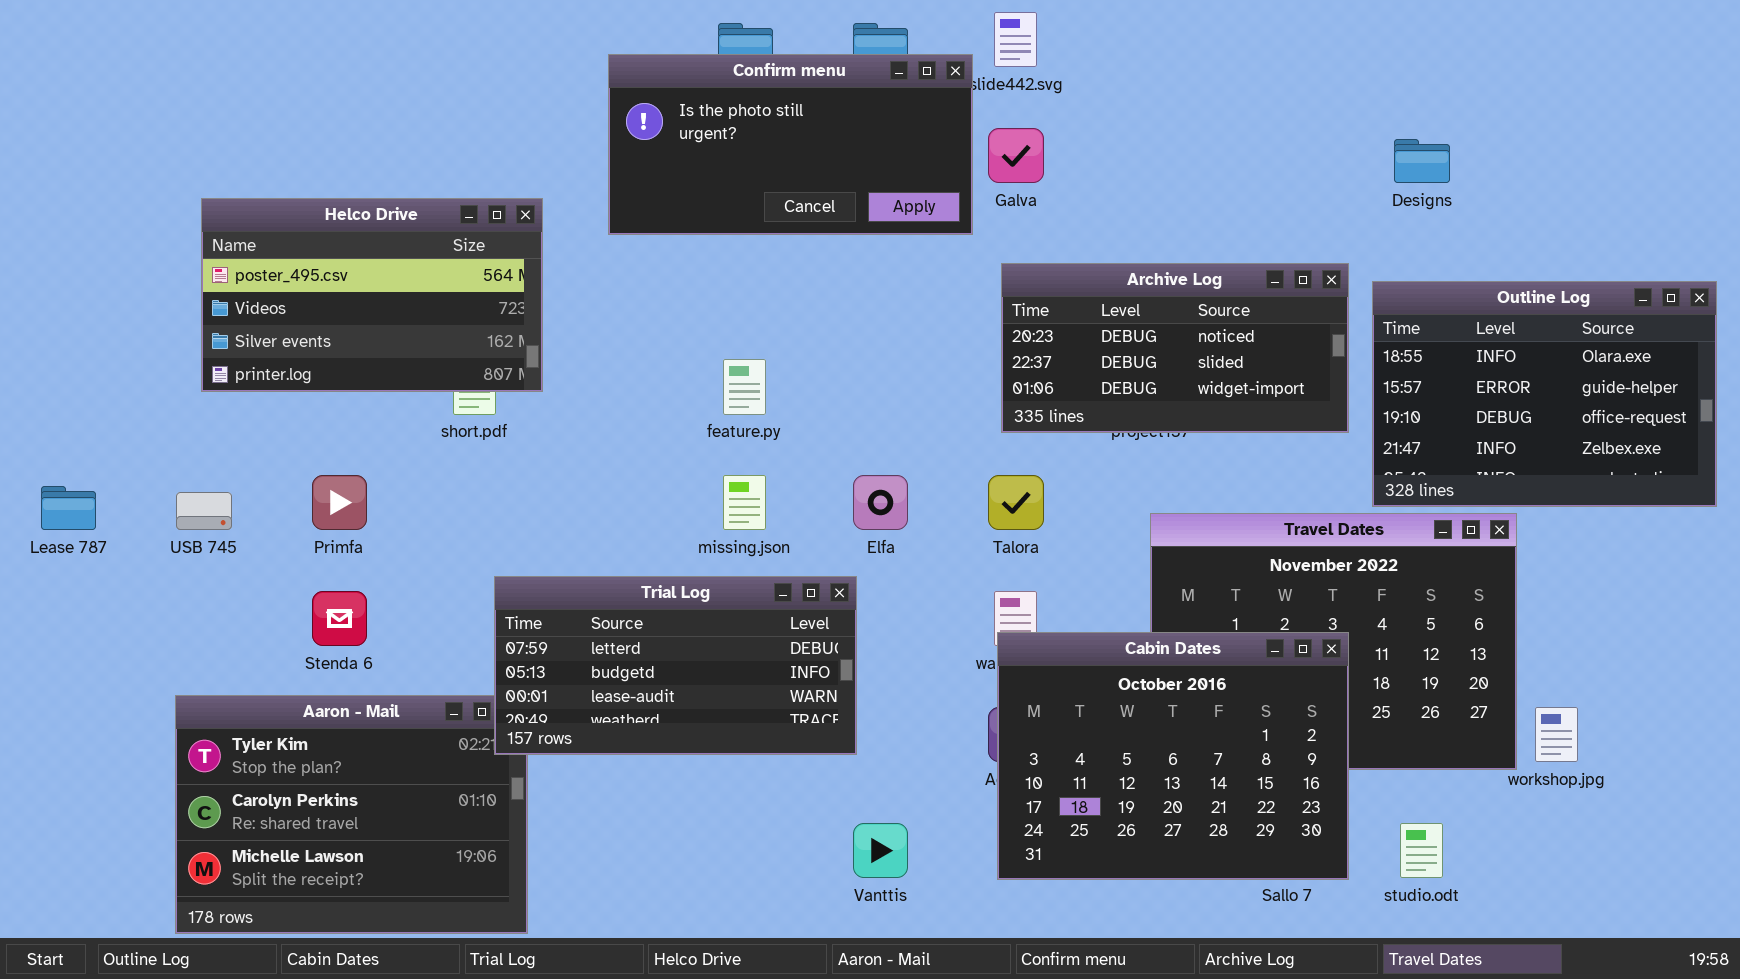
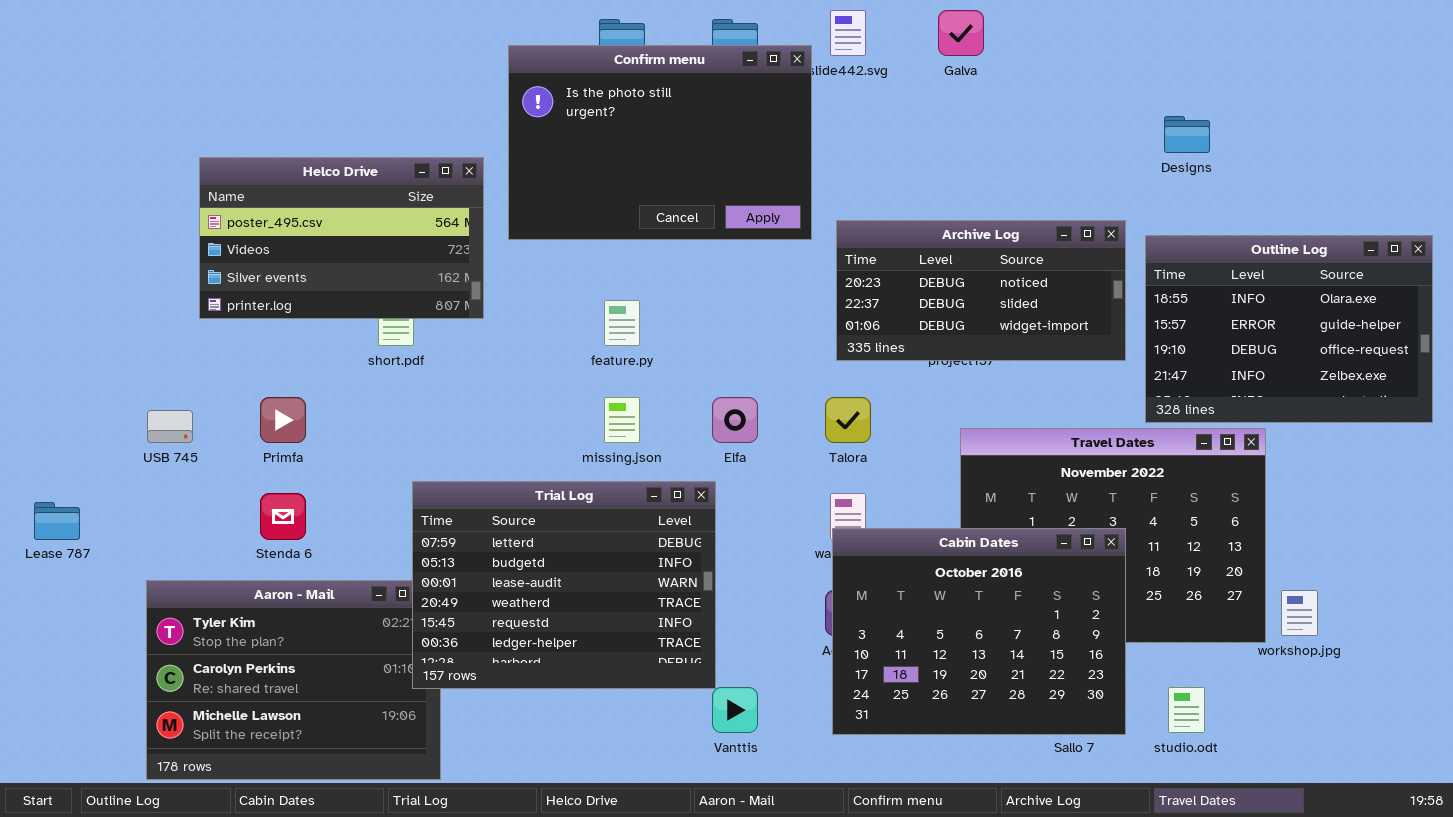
Confirm menu: [608,54,973,235] -> [508,45,812,240], resized
Galva: [988,128,1044,183] -> [938,10,984,56], moved
Helco Drive: [201,198,543,392] -> [199,157,484,319], moved
Lease 787: [41,486,96,530] -> [34,502,80,540], moved
Trial Log: [494,576,857,755] -> [412,481,716,689], resized

